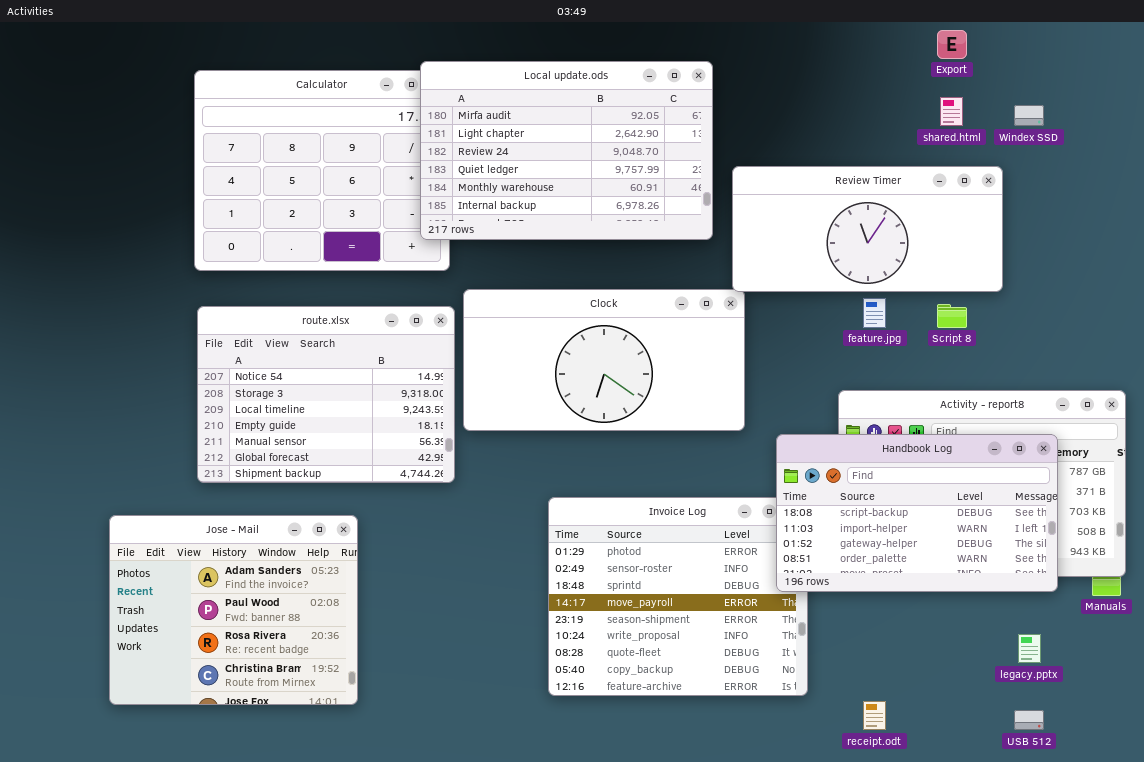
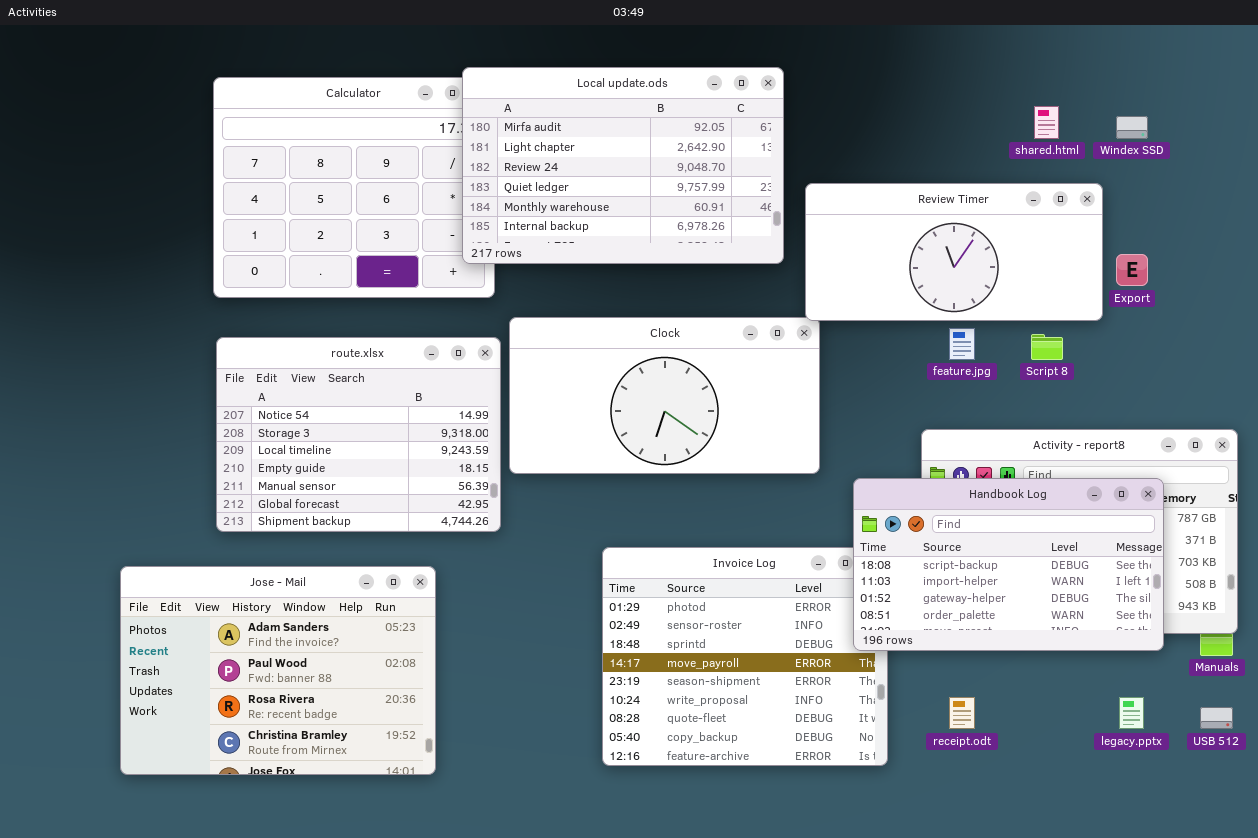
Export: [937,30,967,59] -> [1116,254,1148,286], moved
Jose - Mail: [109,515,358,705] -> [120,566,436,775], resized
receipt.odt: [863,701,886,730] -> [949,697,975,729], moved
USB 512: [1014,710,1044,730] -> [1200,707,1233,729], moved

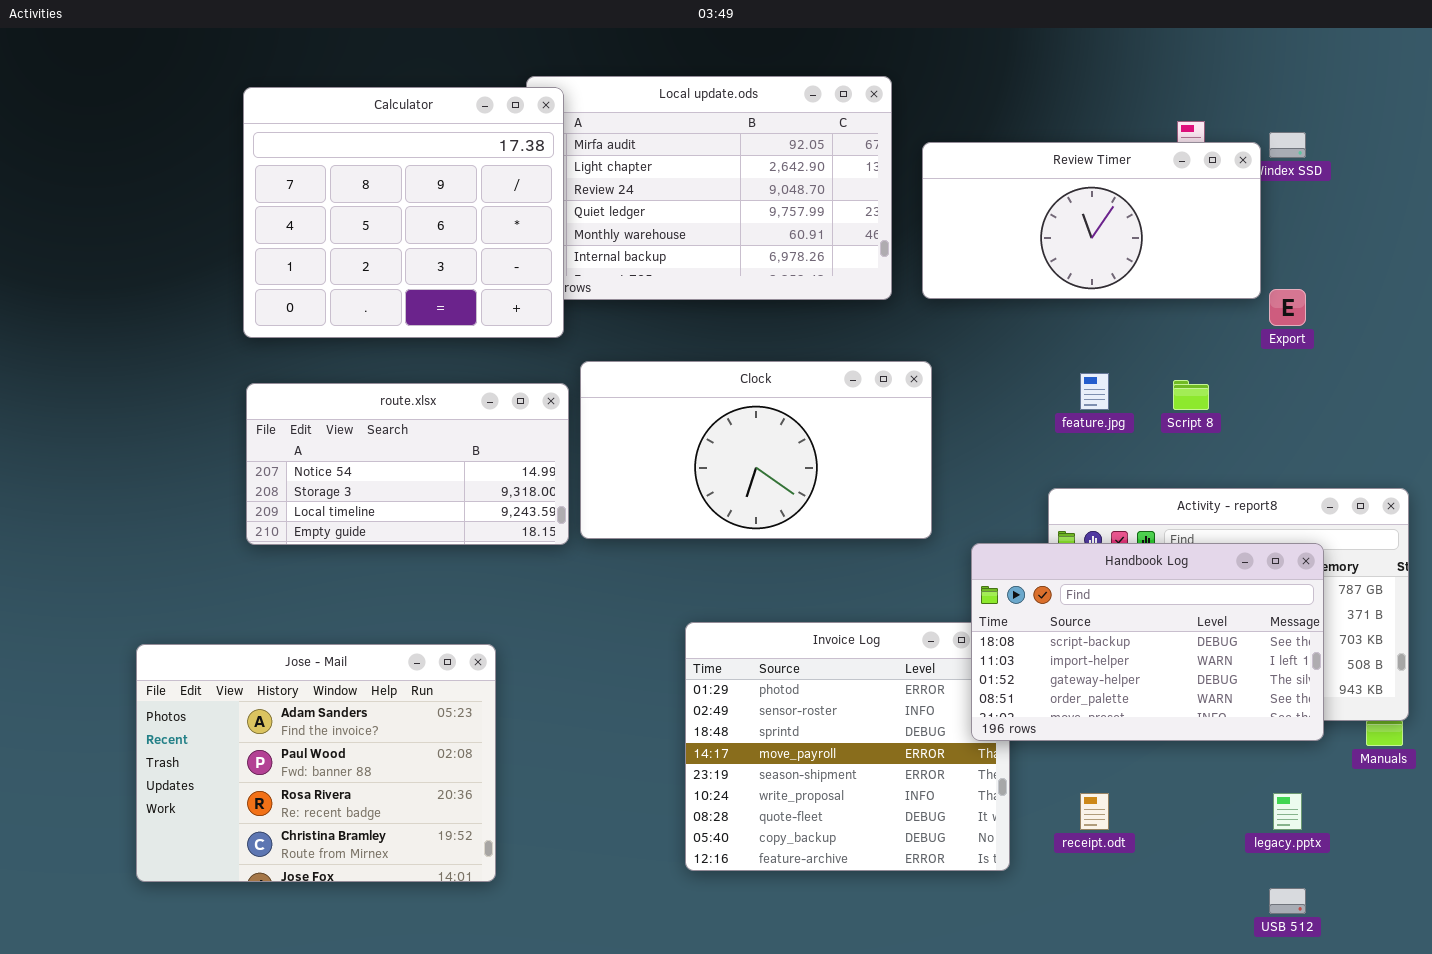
Calculator: [213,77,495,298] -> [243,87,564,338], raised
Review Timer: [805,183,1103,321] -> [922,142,1261,299], moved
route.xlsx: [216,337,501,532] -> [246,383,569,545], resized
USB 512: [1200,707,1233,729] -> [1269,888,1306,914], moved

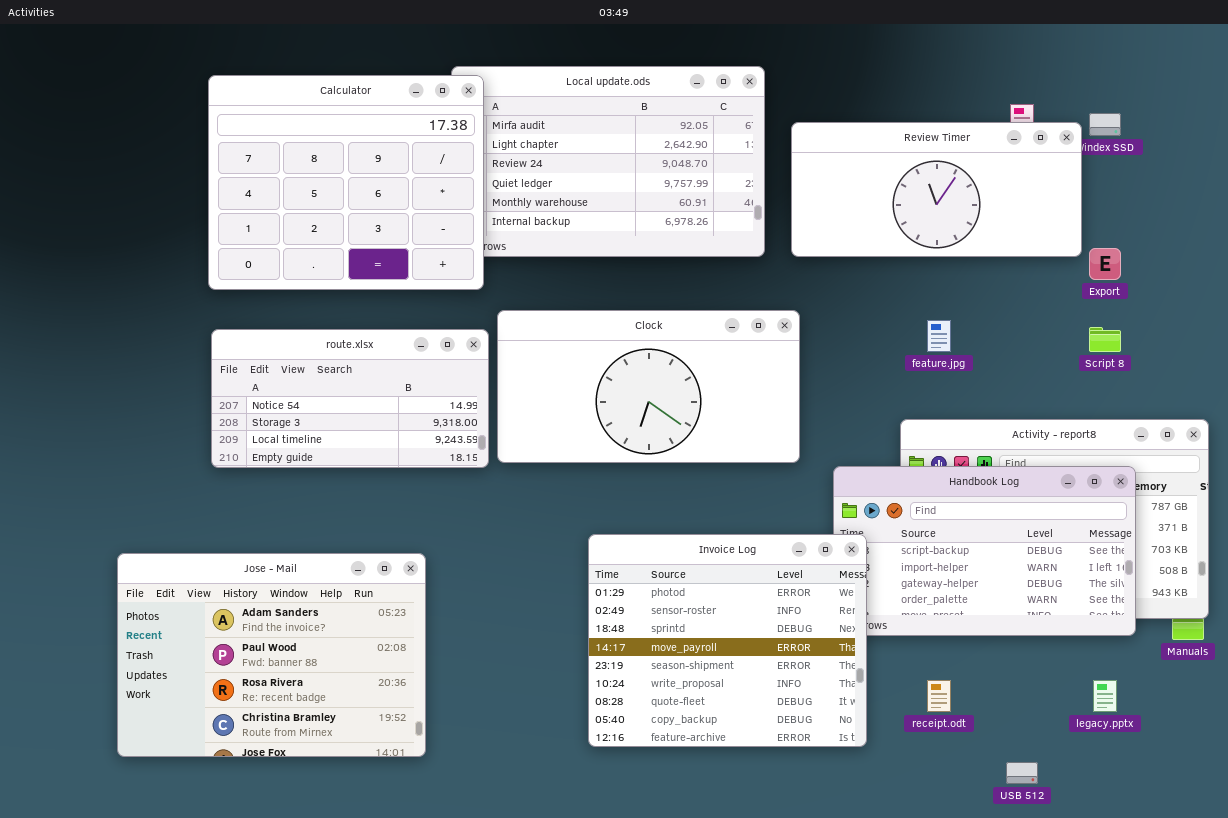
Script 8: [1173,380,1209,410] -> [1089,327,1121,352], moved
Invoice Log: [685,622,1010,871] -> [588,534,867,747], raised
USB 512: [1269,888,1306,914] -> [1006,762,1038,784], moved

